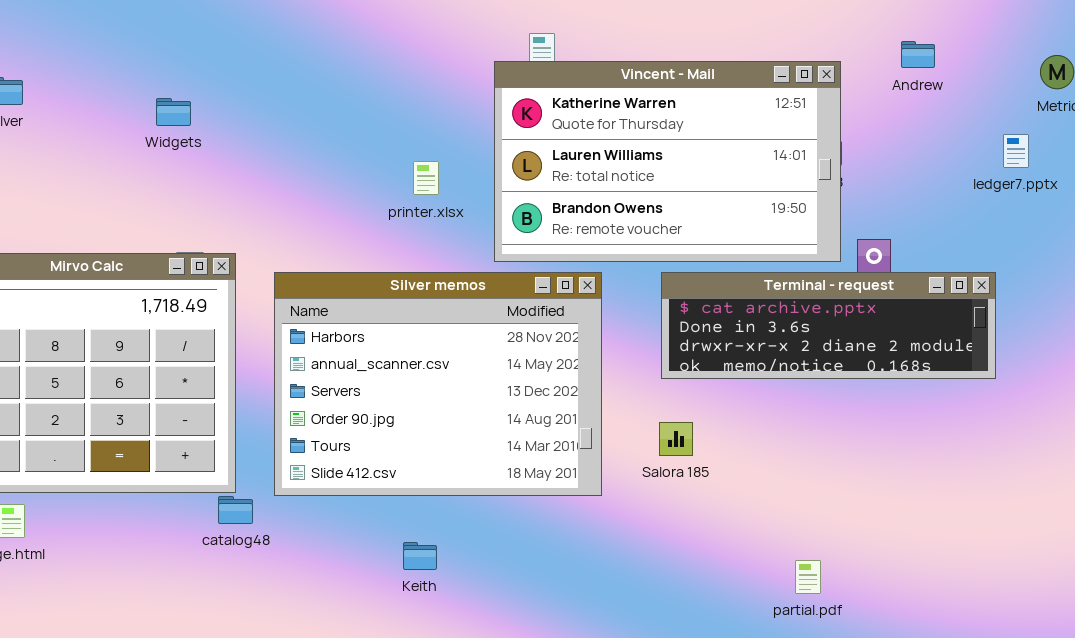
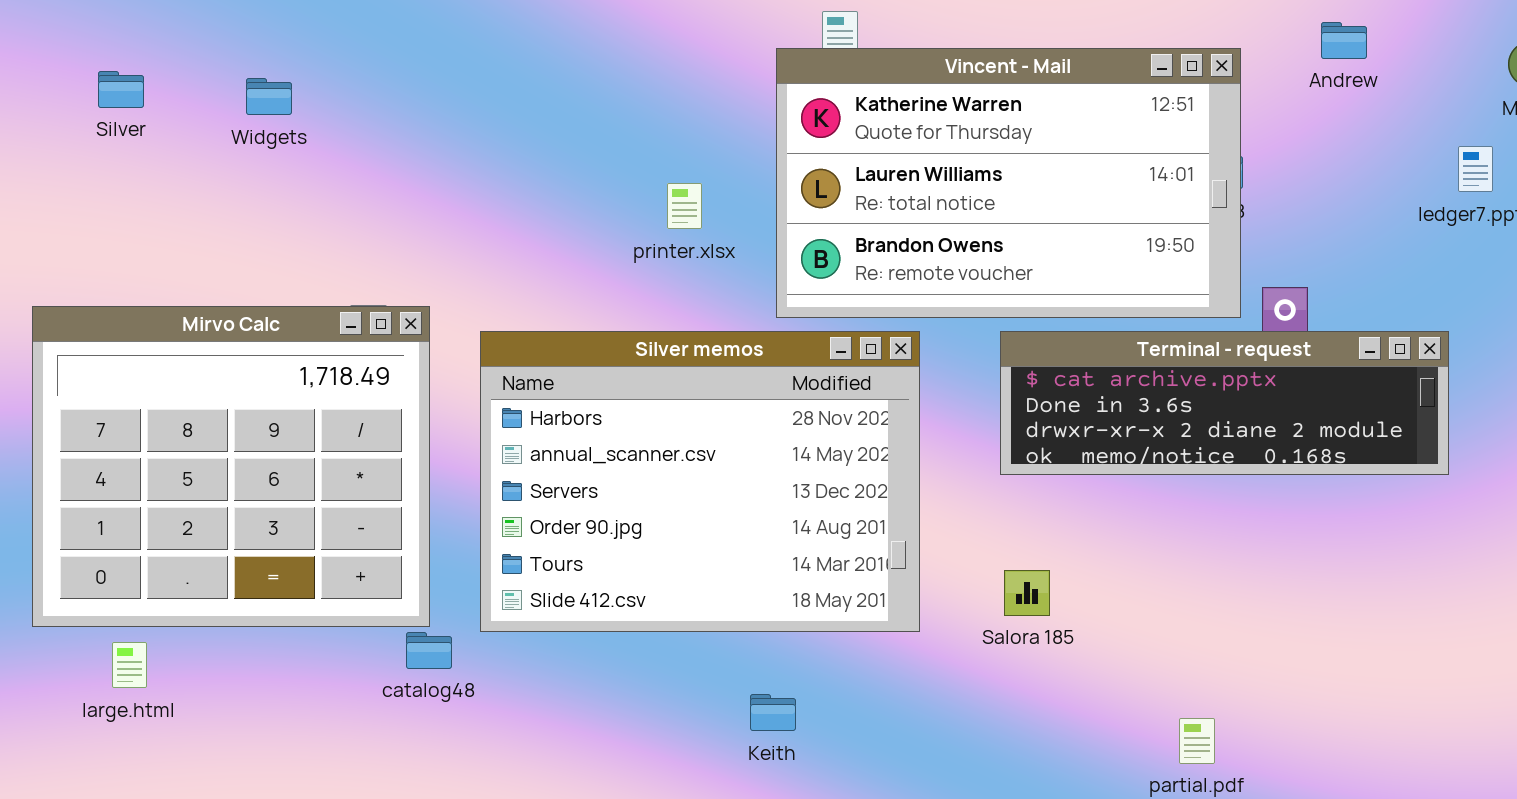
Widgets: [156,98,191,126] -> [246,78,292,115], moved
Salora 185: [659,422,693,456] -> [1004,570,1050,616], moved
Keith: [403,542,437,570] -> [750,694,796,731], moved

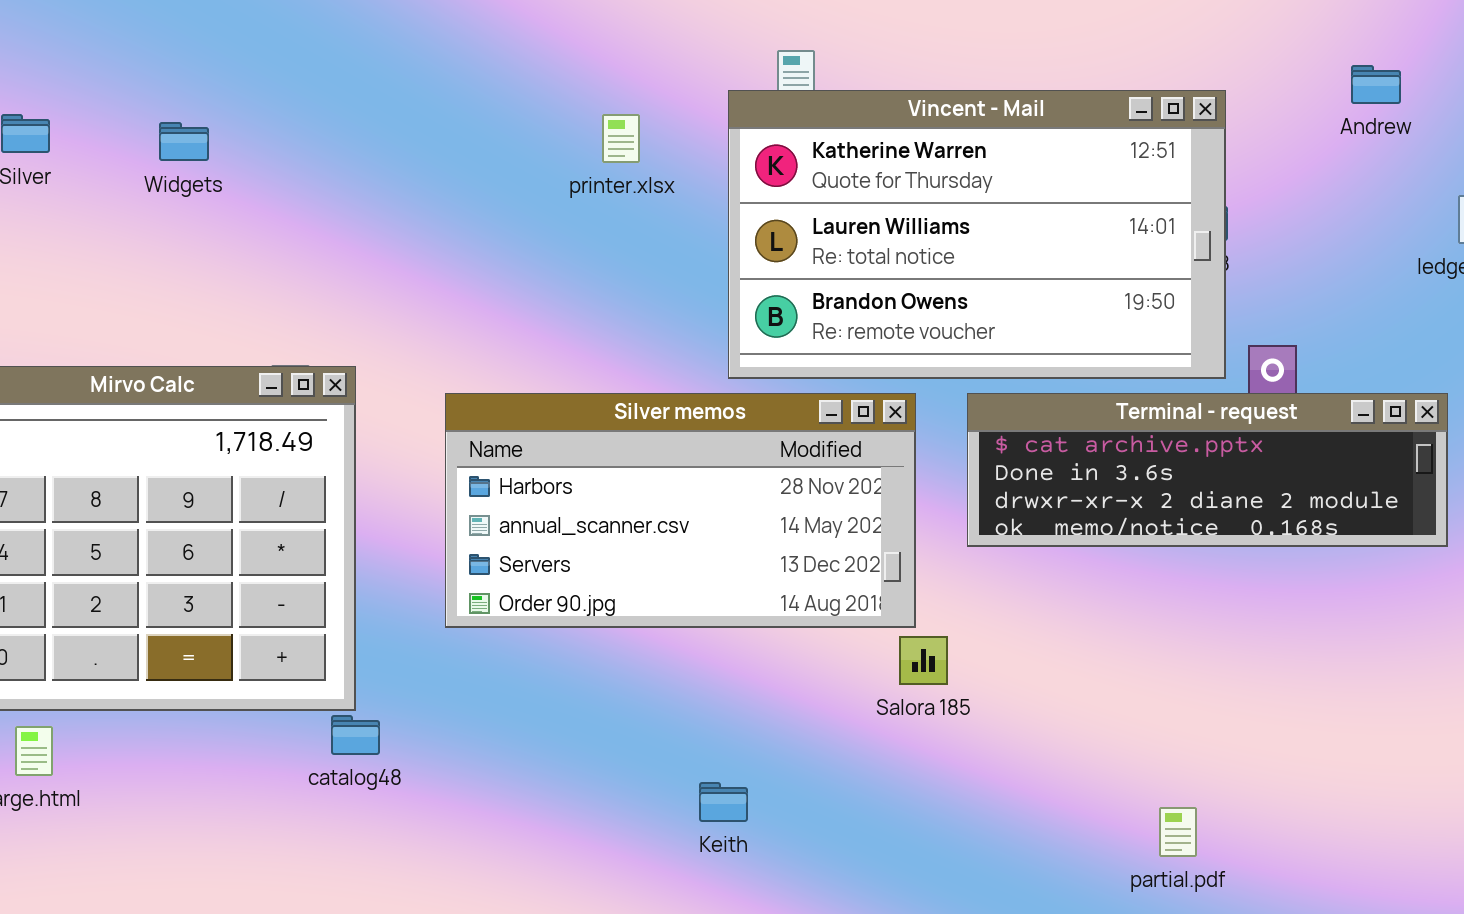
Andrew: [1321,22,1367,59] -> [1351,65,1401,104], moved
printer.xlsx: [667,183,702,229] -> [602,114,640,163], moved
Silver memos: [480,331,920,632] -> [445,393,916,628], moved, resized
Salora 185: [1004,570,1050,616] -> [899,636,948,685], moved

